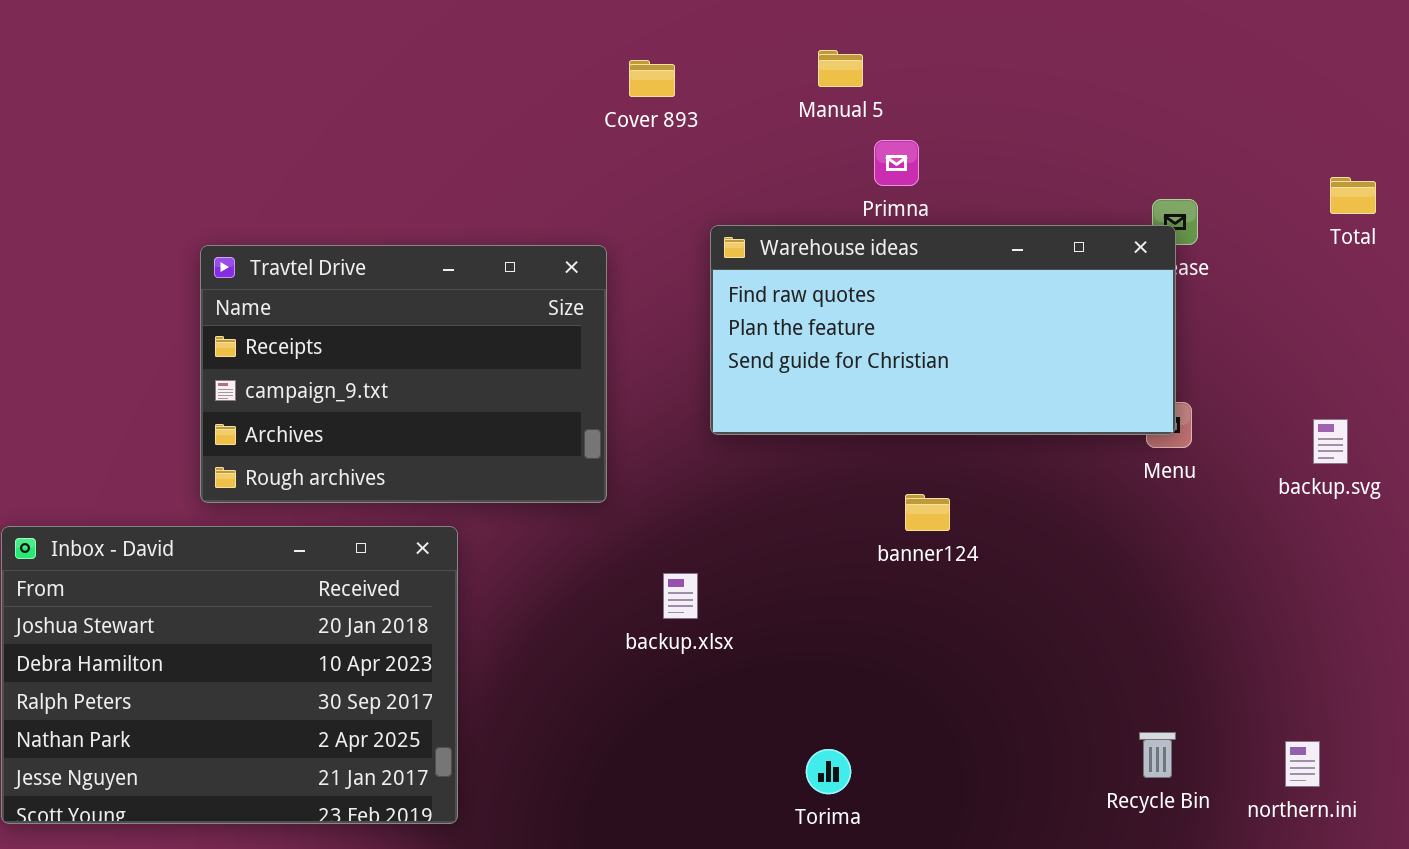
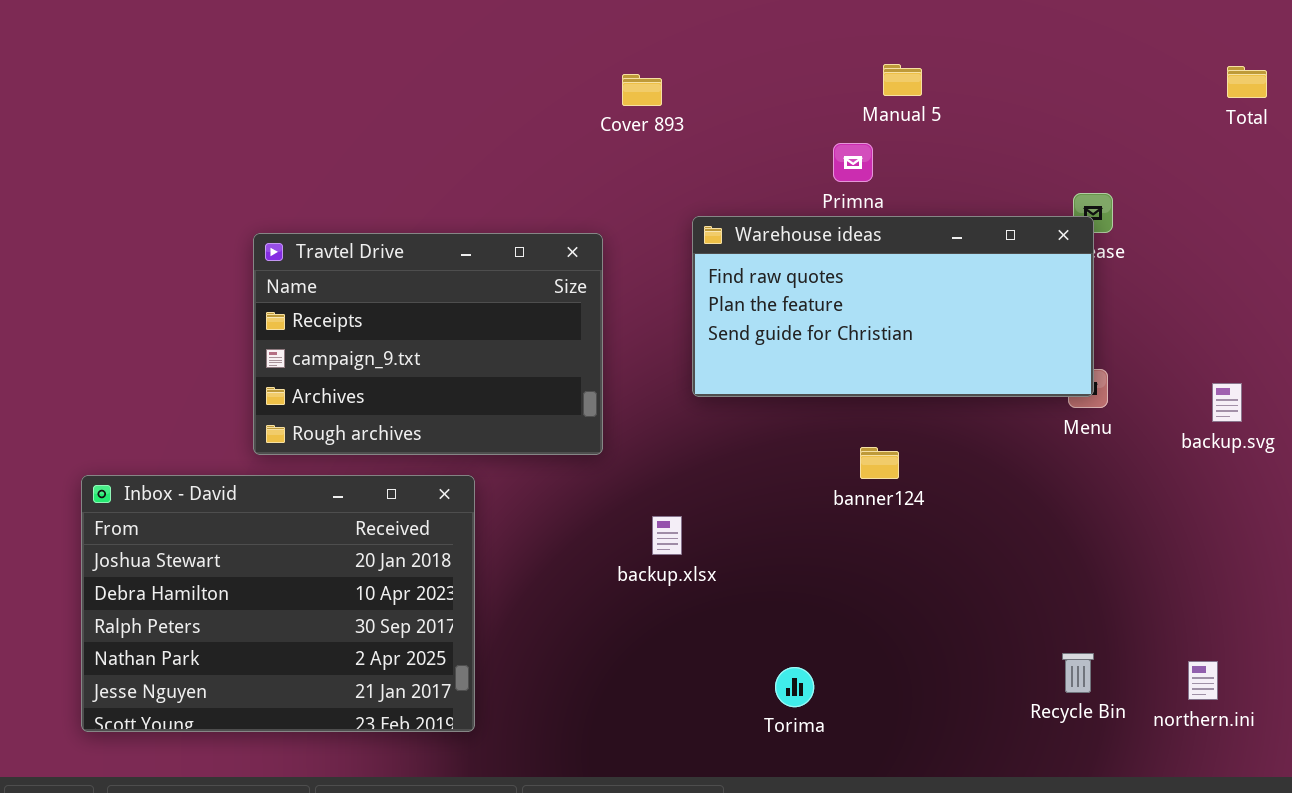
Manual 5: [818,50,863,87] -> [883,64,922,96], moved
Total: [1330,177,1376,214] -> [1227,66,1267,98], moved

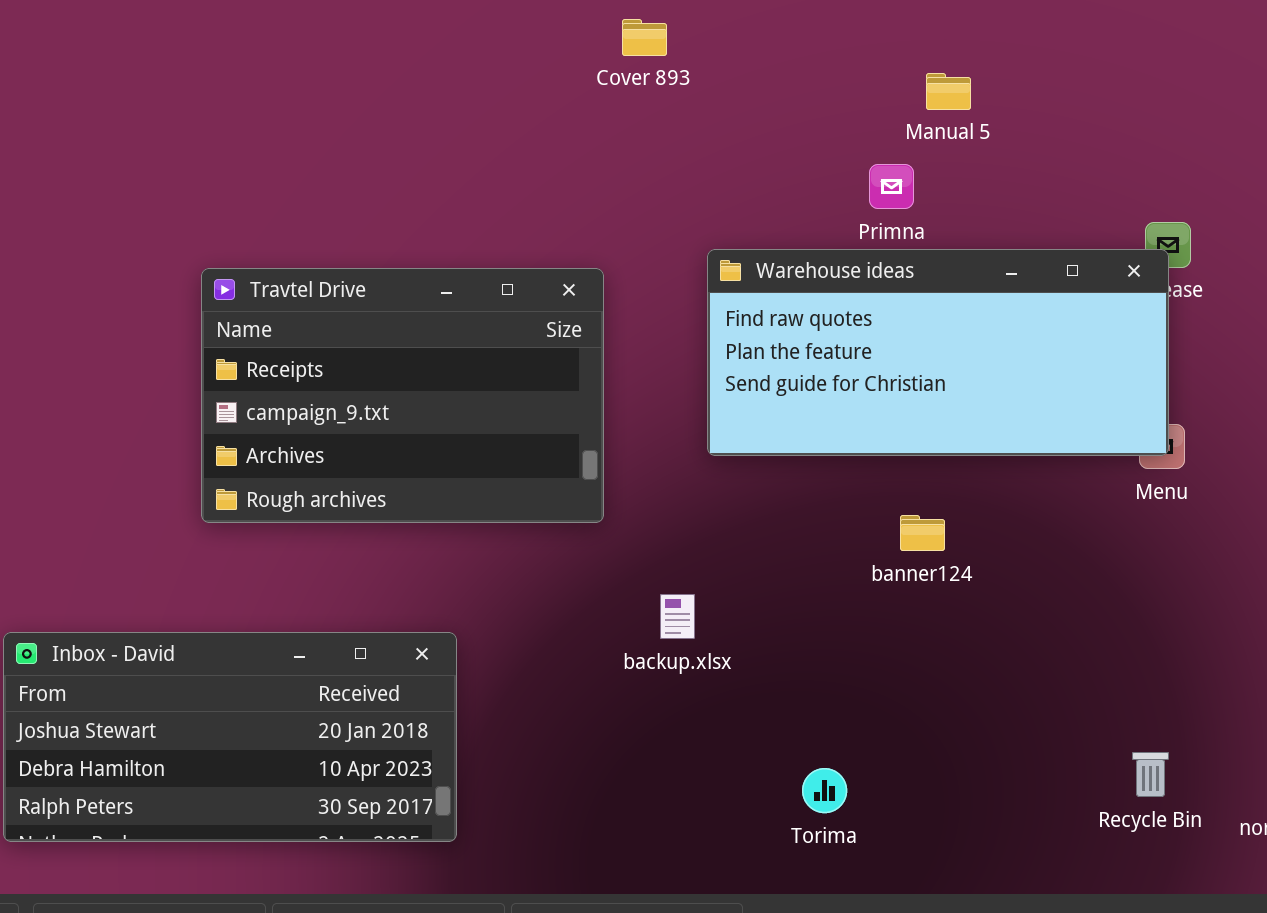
Cover 893: [622,74,662,106] -> [622,19,667,56], moved
Inbox - David: [81,475,475,732] -> [3,632,457,842], resized

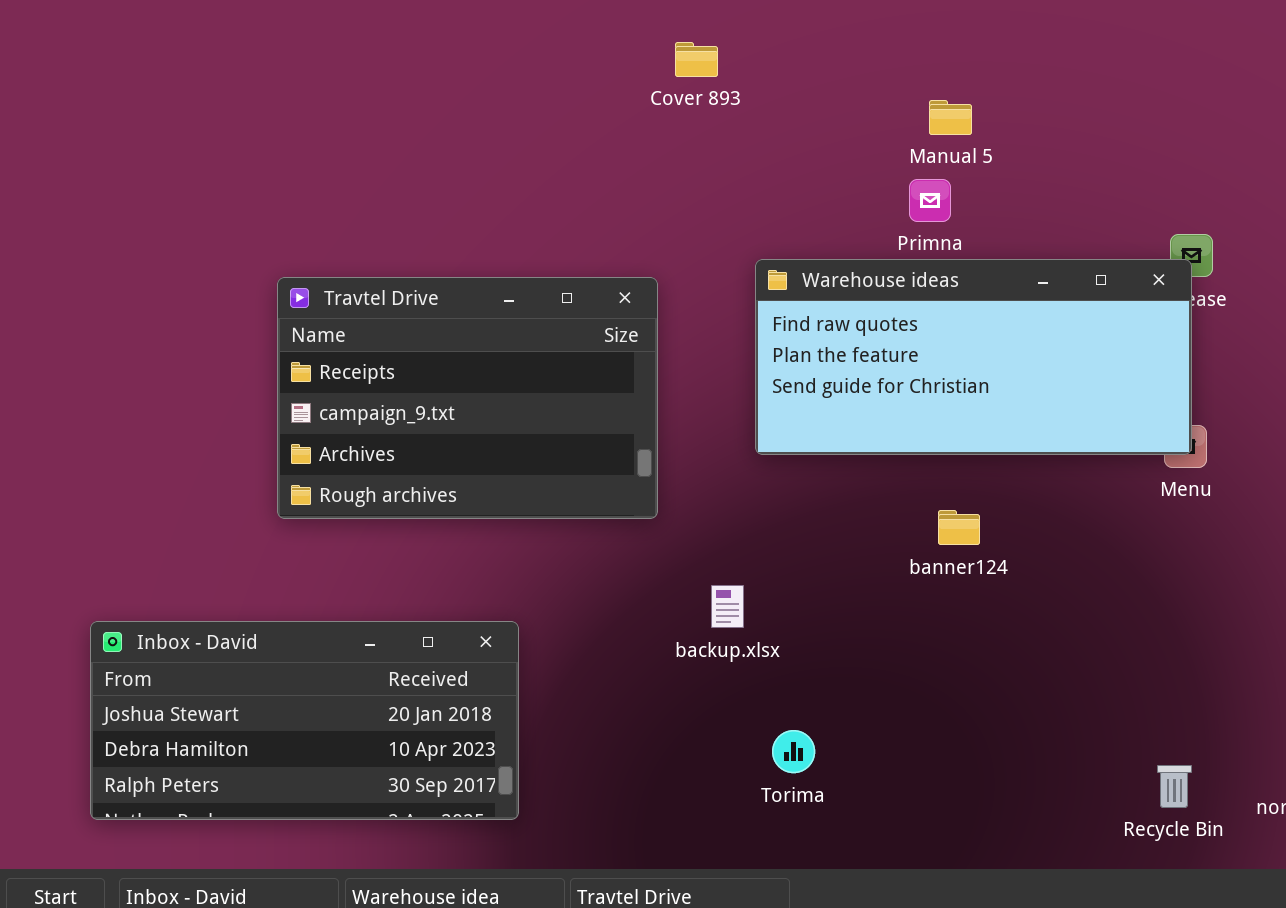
Manual 5: [926,73,971,110] -> [929,100,972,135], moved
Recycle Bin: [1132,752,1169,797] -> [1157,765,1192,808], moved
Torima: [802,768,847,813] -> [772,730,815,773], moved

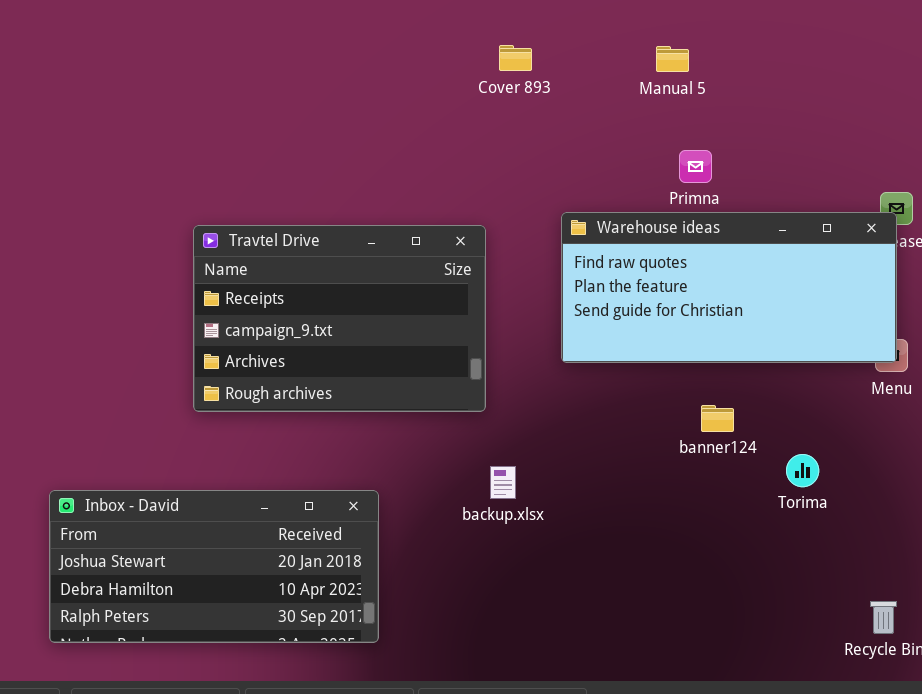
Manual 5: [929,100,972,135] -> [656,46,689,72], moved
backup.xlsx: [711,585,744,628] -> [490,466,516,499], moved
Torima: [772,730,815,773] -> [786,454,819,487], moved

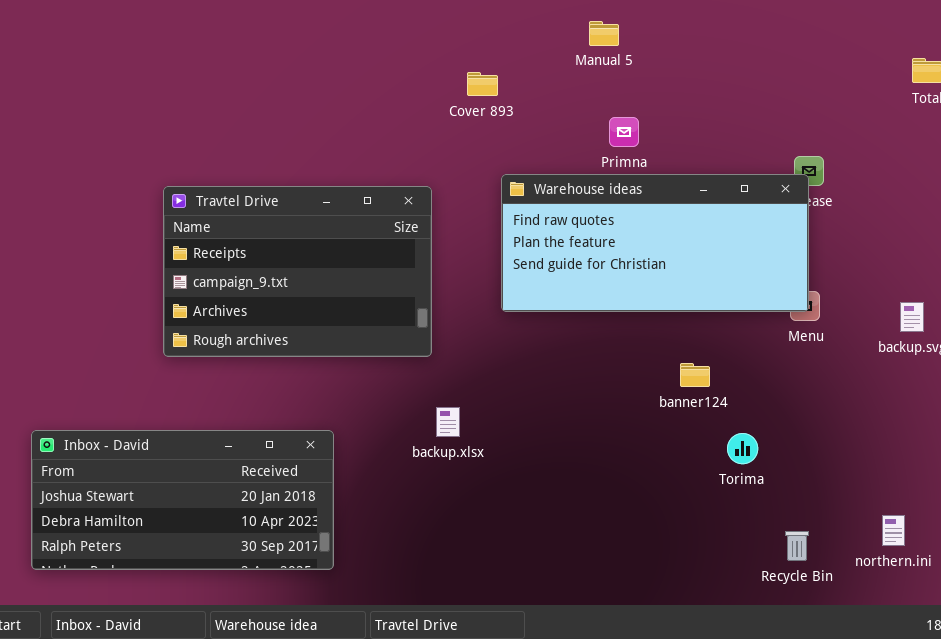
Cover 893: [499,45,532,71] -> [467,72,498,96], moved
banner124: [701,405,734,432] -> [680,363,710,387], moved
Torima: [786,454,819,487] -> [727,433,758,464], moved

